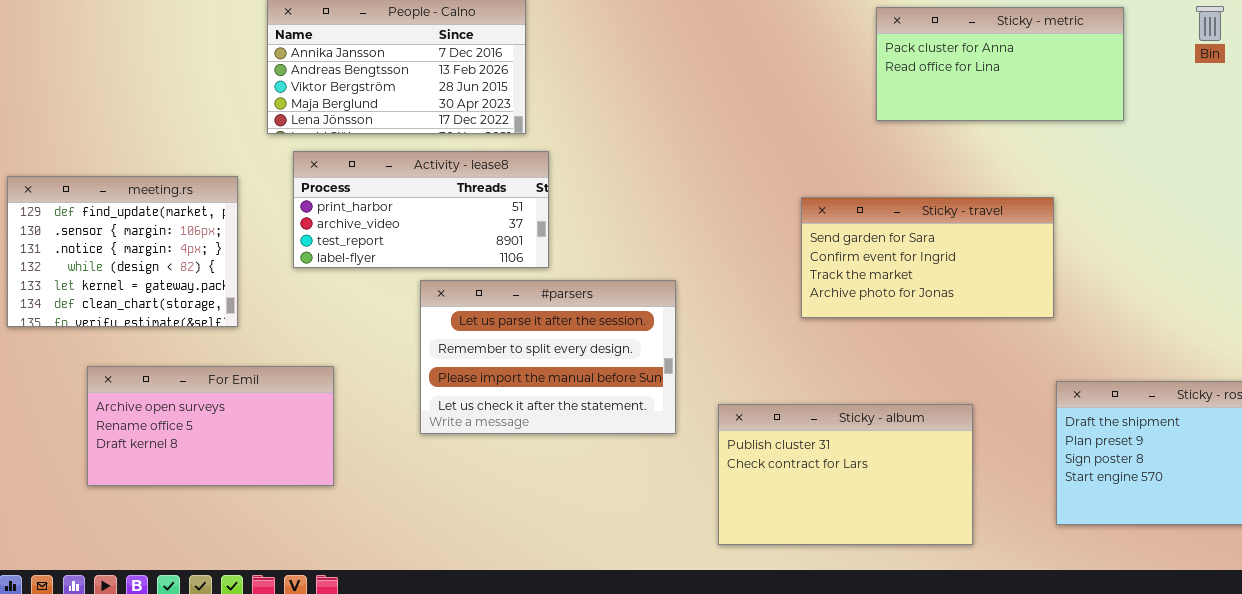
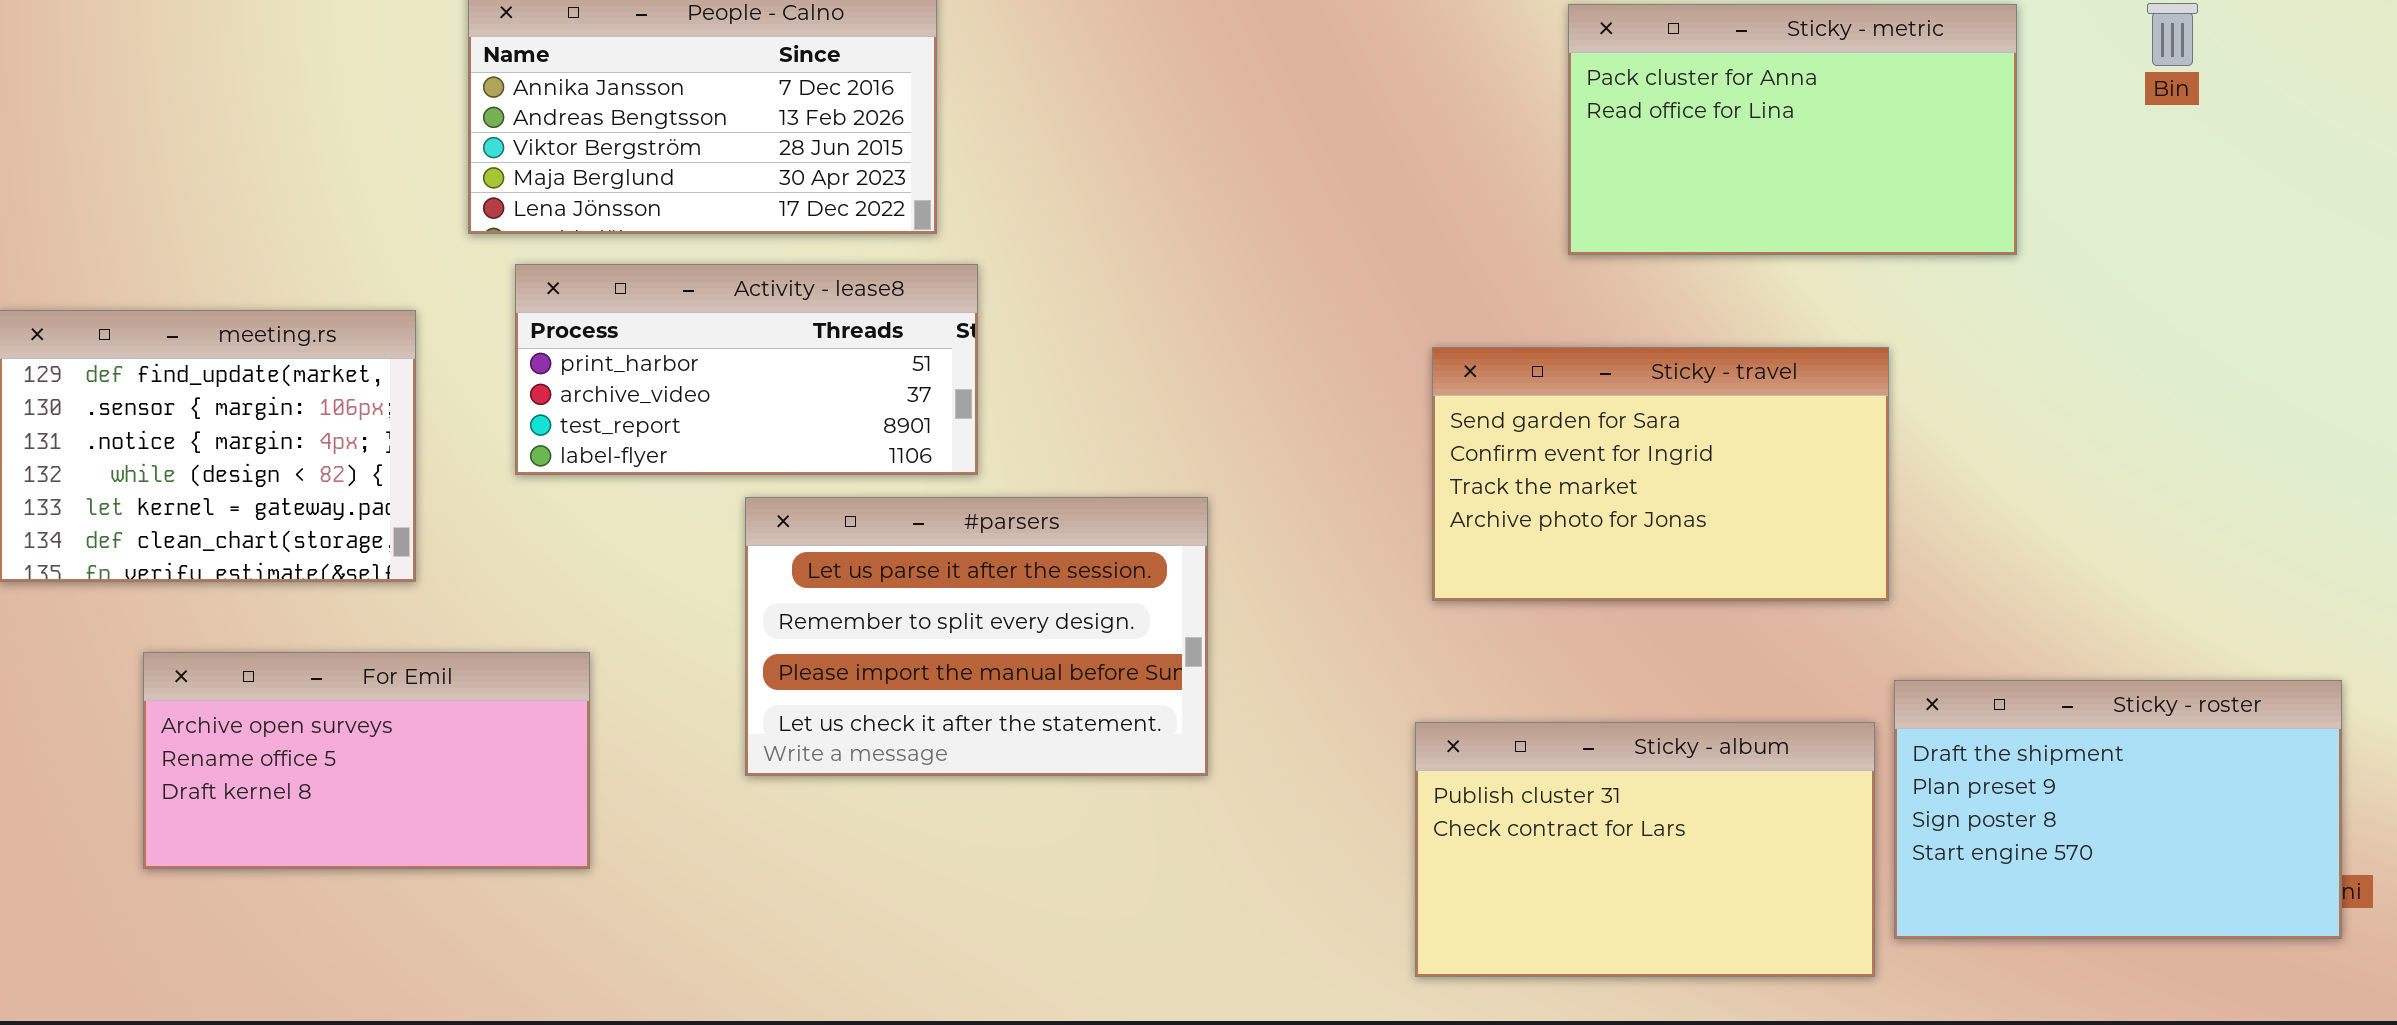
Sticky - metric: [876,7,1124,121] -> [1568,4,2017,255], resized
Sticky - travel: [801,197,1054,318] -> [1432,347,1889,601], resized
Sticky - album: [718,404,973,545] -> [1415,722,1875,977], moved

